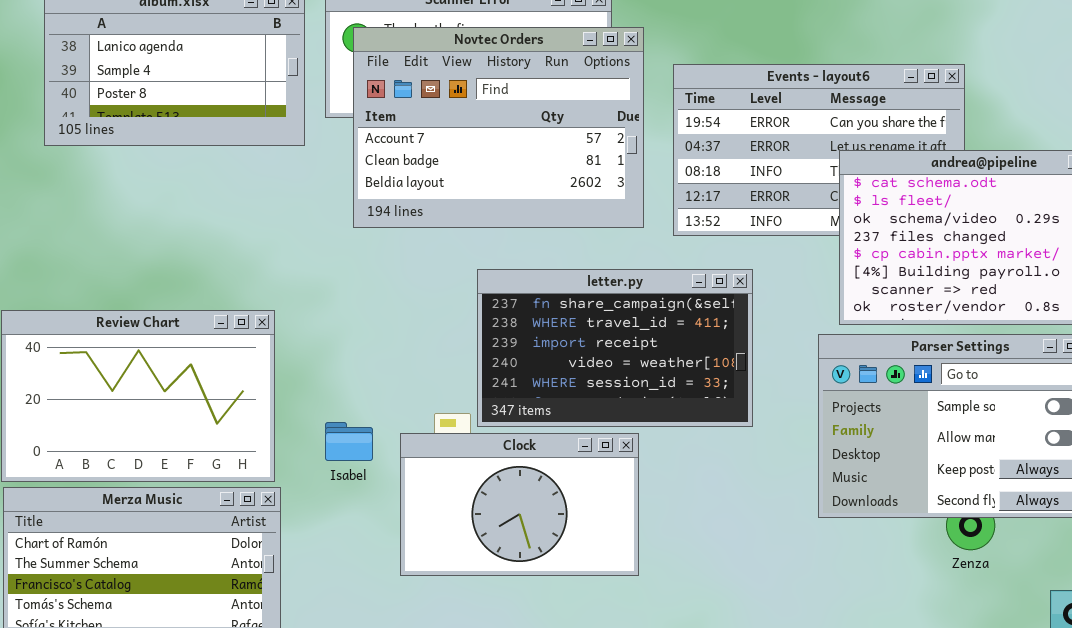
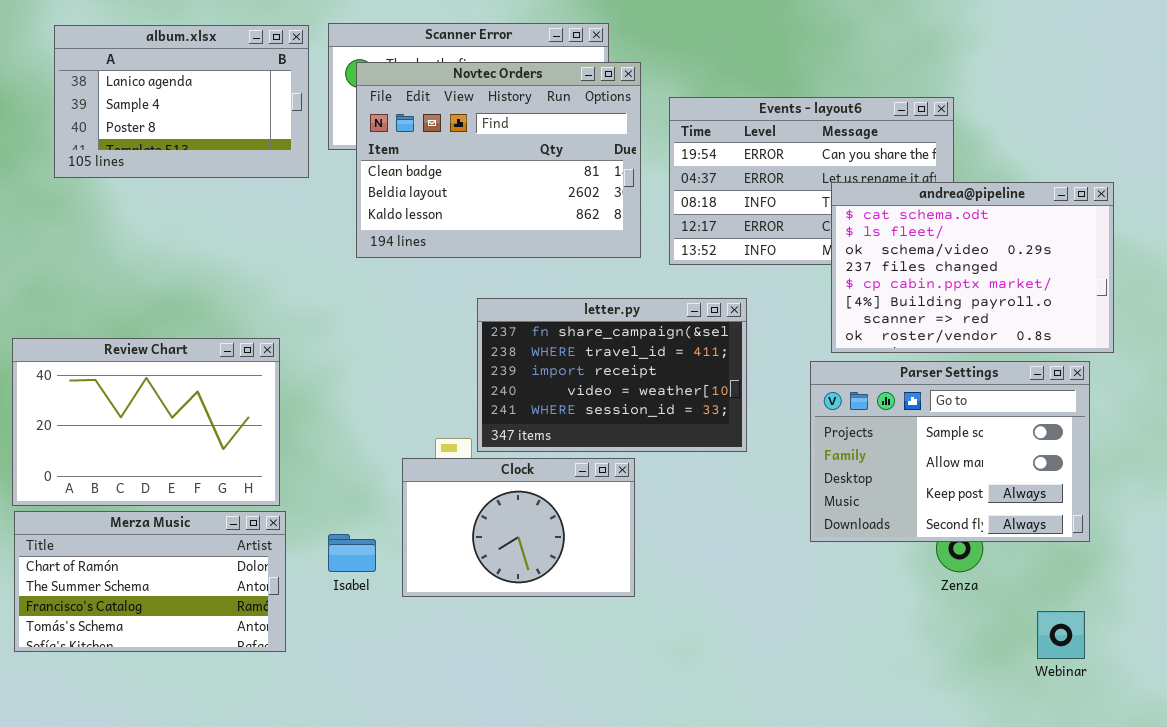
Novtec Orders: [353,27,644,228] -> [356,62,641,258], scrolled down 1 row
Isabel: [325,422,373,461] -> [328,534,376,572], moved

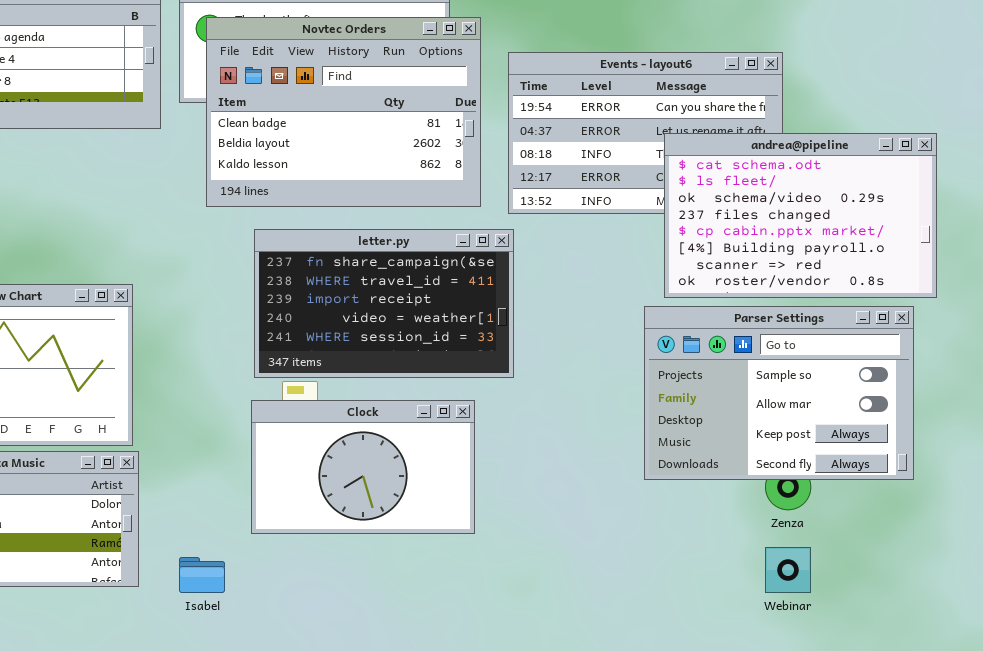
letter.py: [477,298,747,452] -> [254,229,514,378], moved
Isabel: [328,534,376,572] -> [179,557,225,593], moved
Webinar: [1037,611,1085,659] -> [765,547,811,593], moved

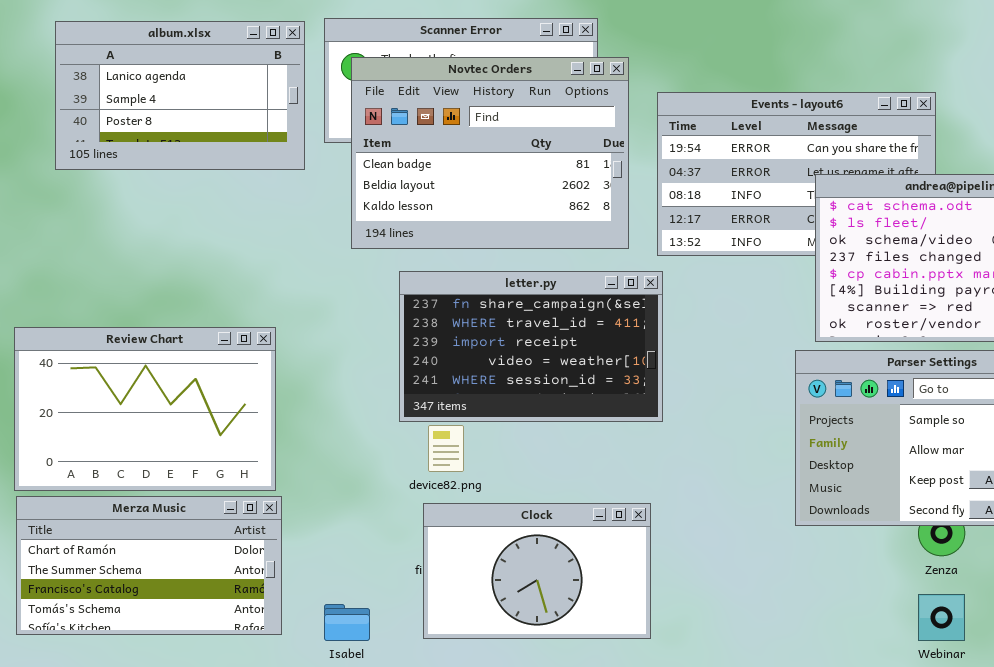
Clock: [251,400,475,534] -> [423,503,651,639], moved

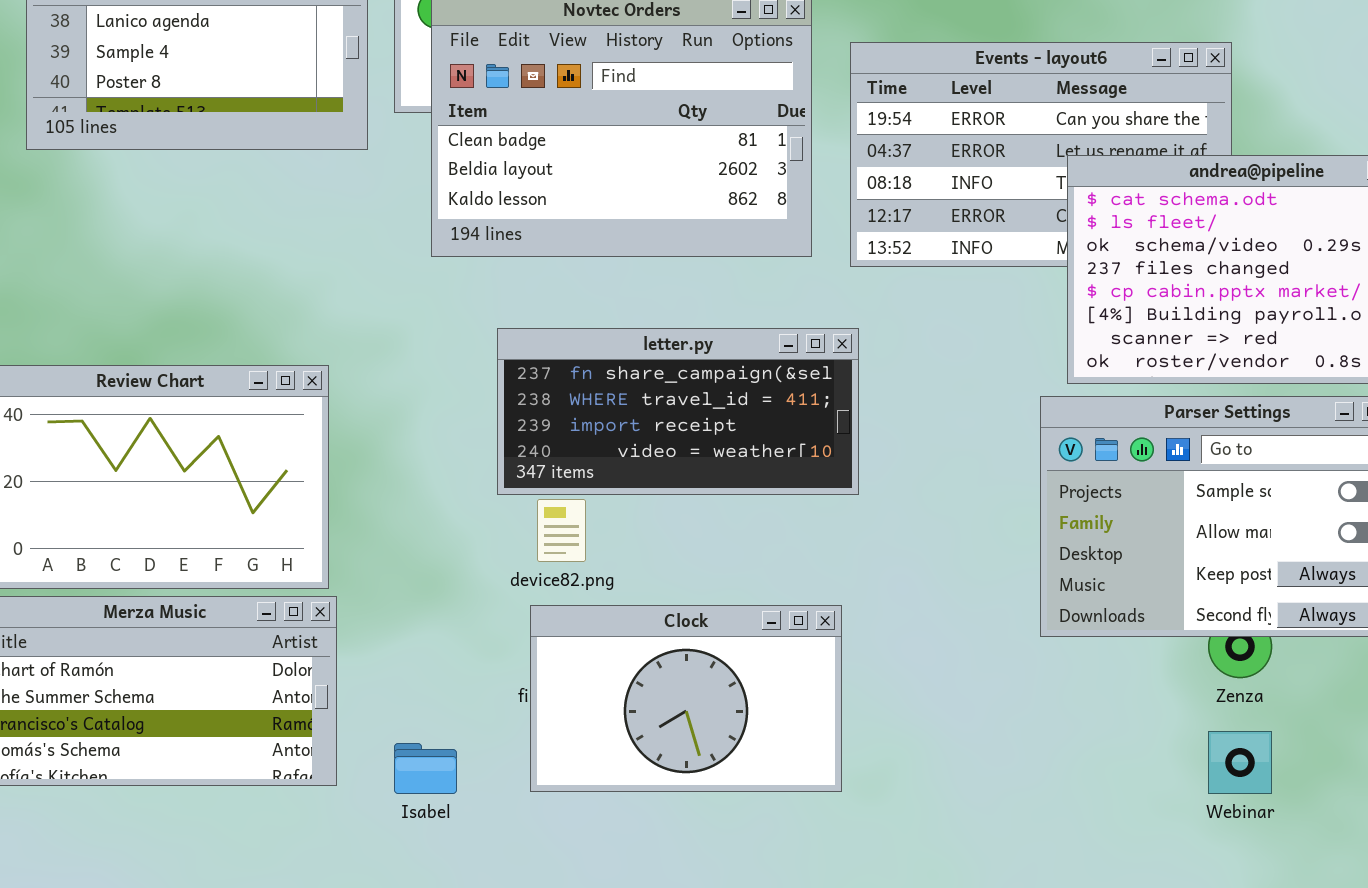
letter.py: [399,271,663,422] -> [497,328,859,495], resized

